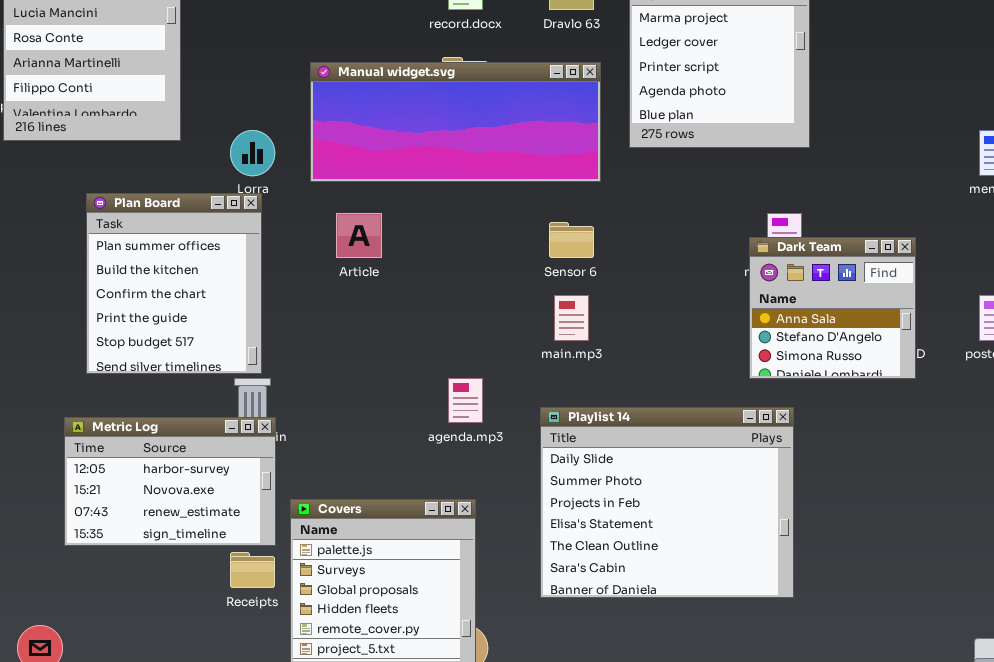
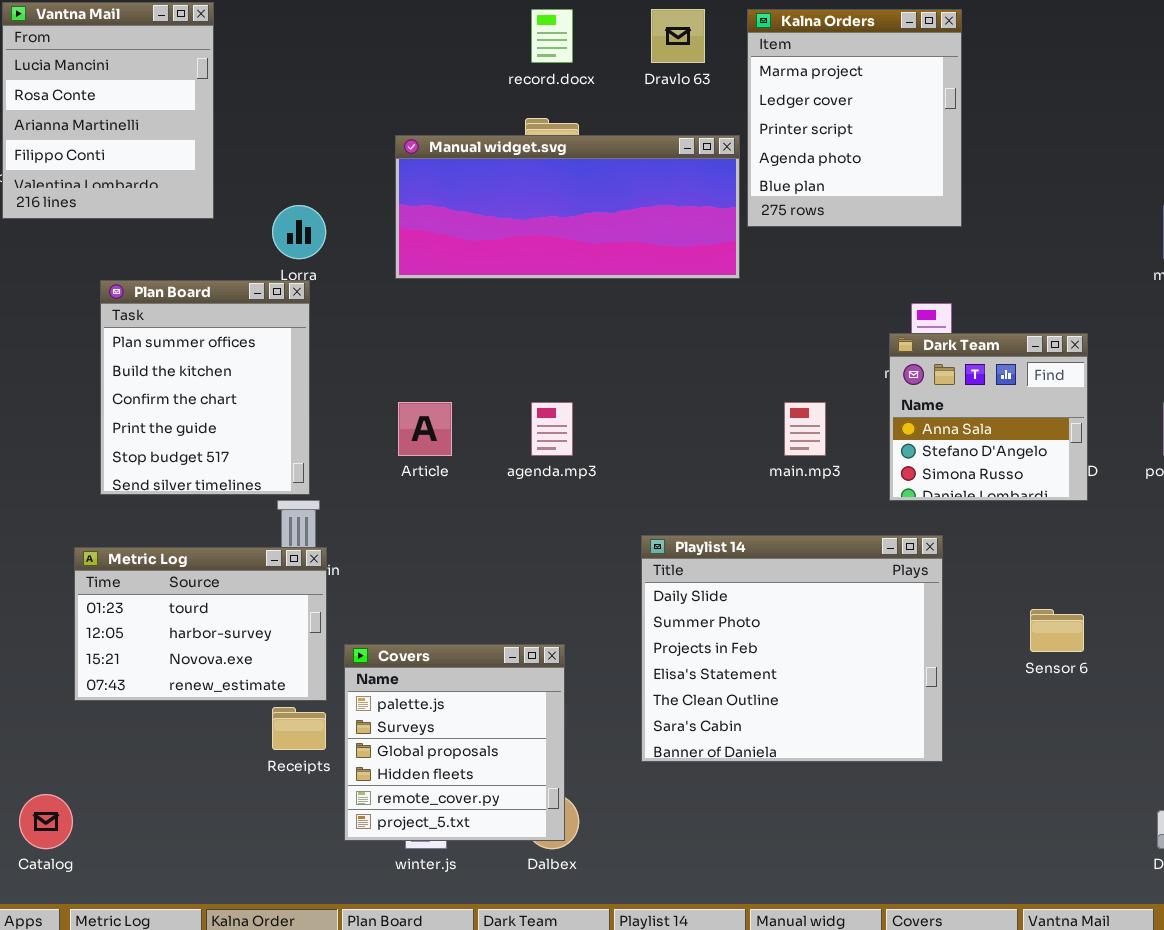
Manual widget.svg: [310,62,601,182] -> [395,135,740,279], moved
Article: [336,213,382,258] -> [398,402,452,456], moved
Sensor 6: [549,222,594,258] -> [1030,609,1084,652], moved
main.mp3: [554,295,589,341] -> [784,402,826,456], moved
agenda.mp3: [448,378,483,423] -> [531,402,573,456], moved
Metric Log: [64,417,276,546] -> [74,547,327,701], scrolled up 1 row

